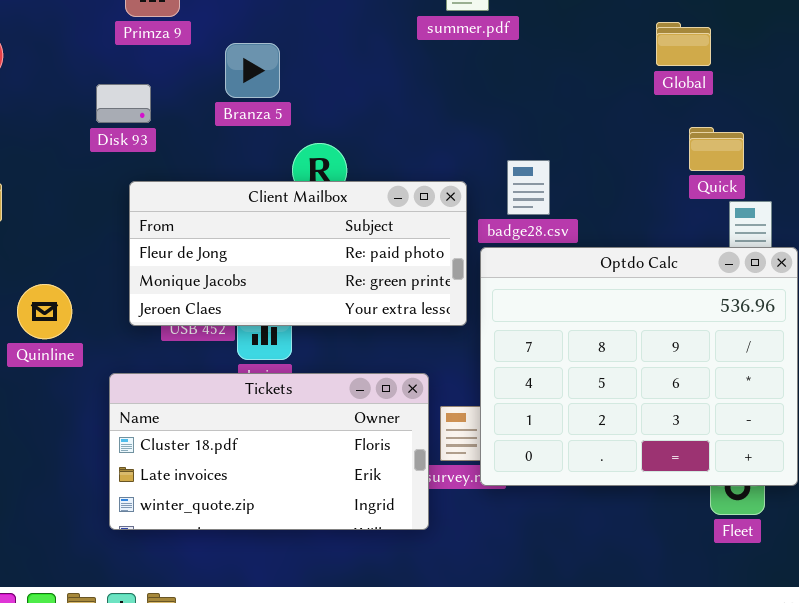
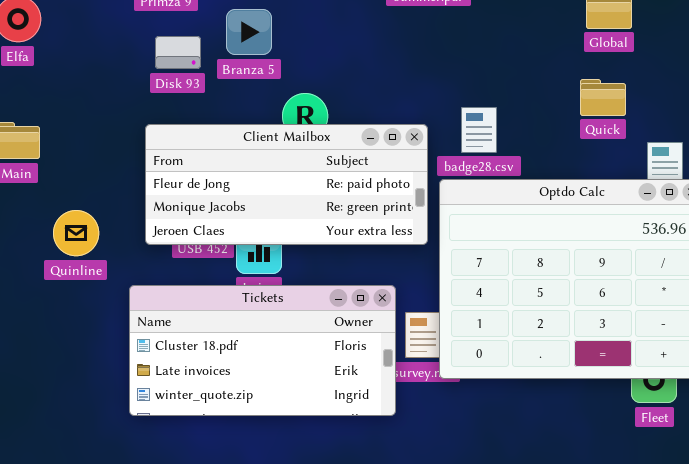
Disk 93: [96,84,151,123] -> [155,36,201,69], moved
Quick: [689,127,744,171] -> [580,79,626,116], moved

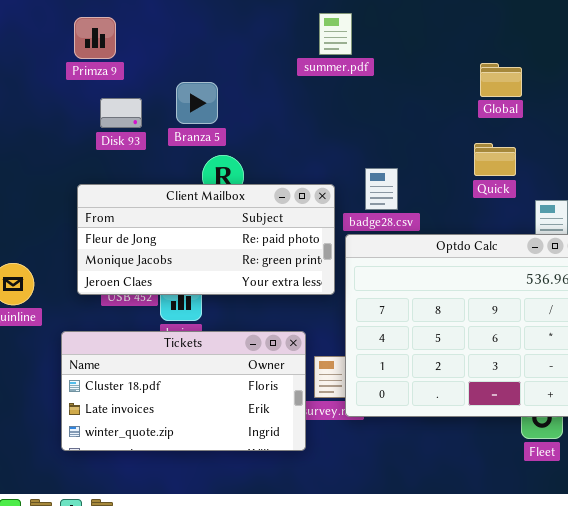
Branza 5: [226,9,272,55] -> [176,82,218,124], moved
Disk 93: [155,36,201,69] -> [100,98,142,128], moved

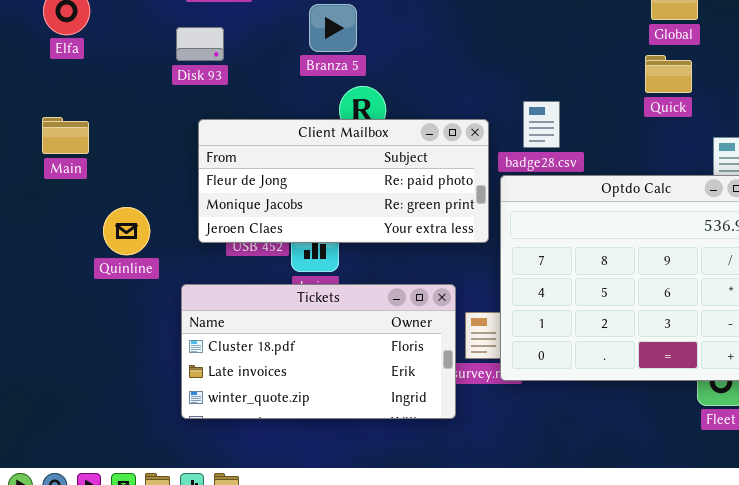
Disk 93: [100,98,142,128] -> [176,27,224,61], moved
Quick: [474,143,516,176] -> [645,55,692,93], moved

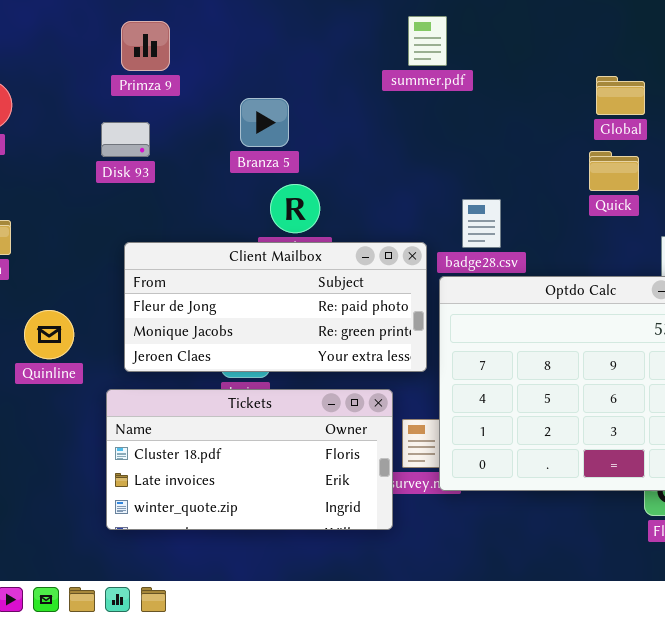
Client Mailbox: [198,119,489,243] -> [124,242,427,372], moved

